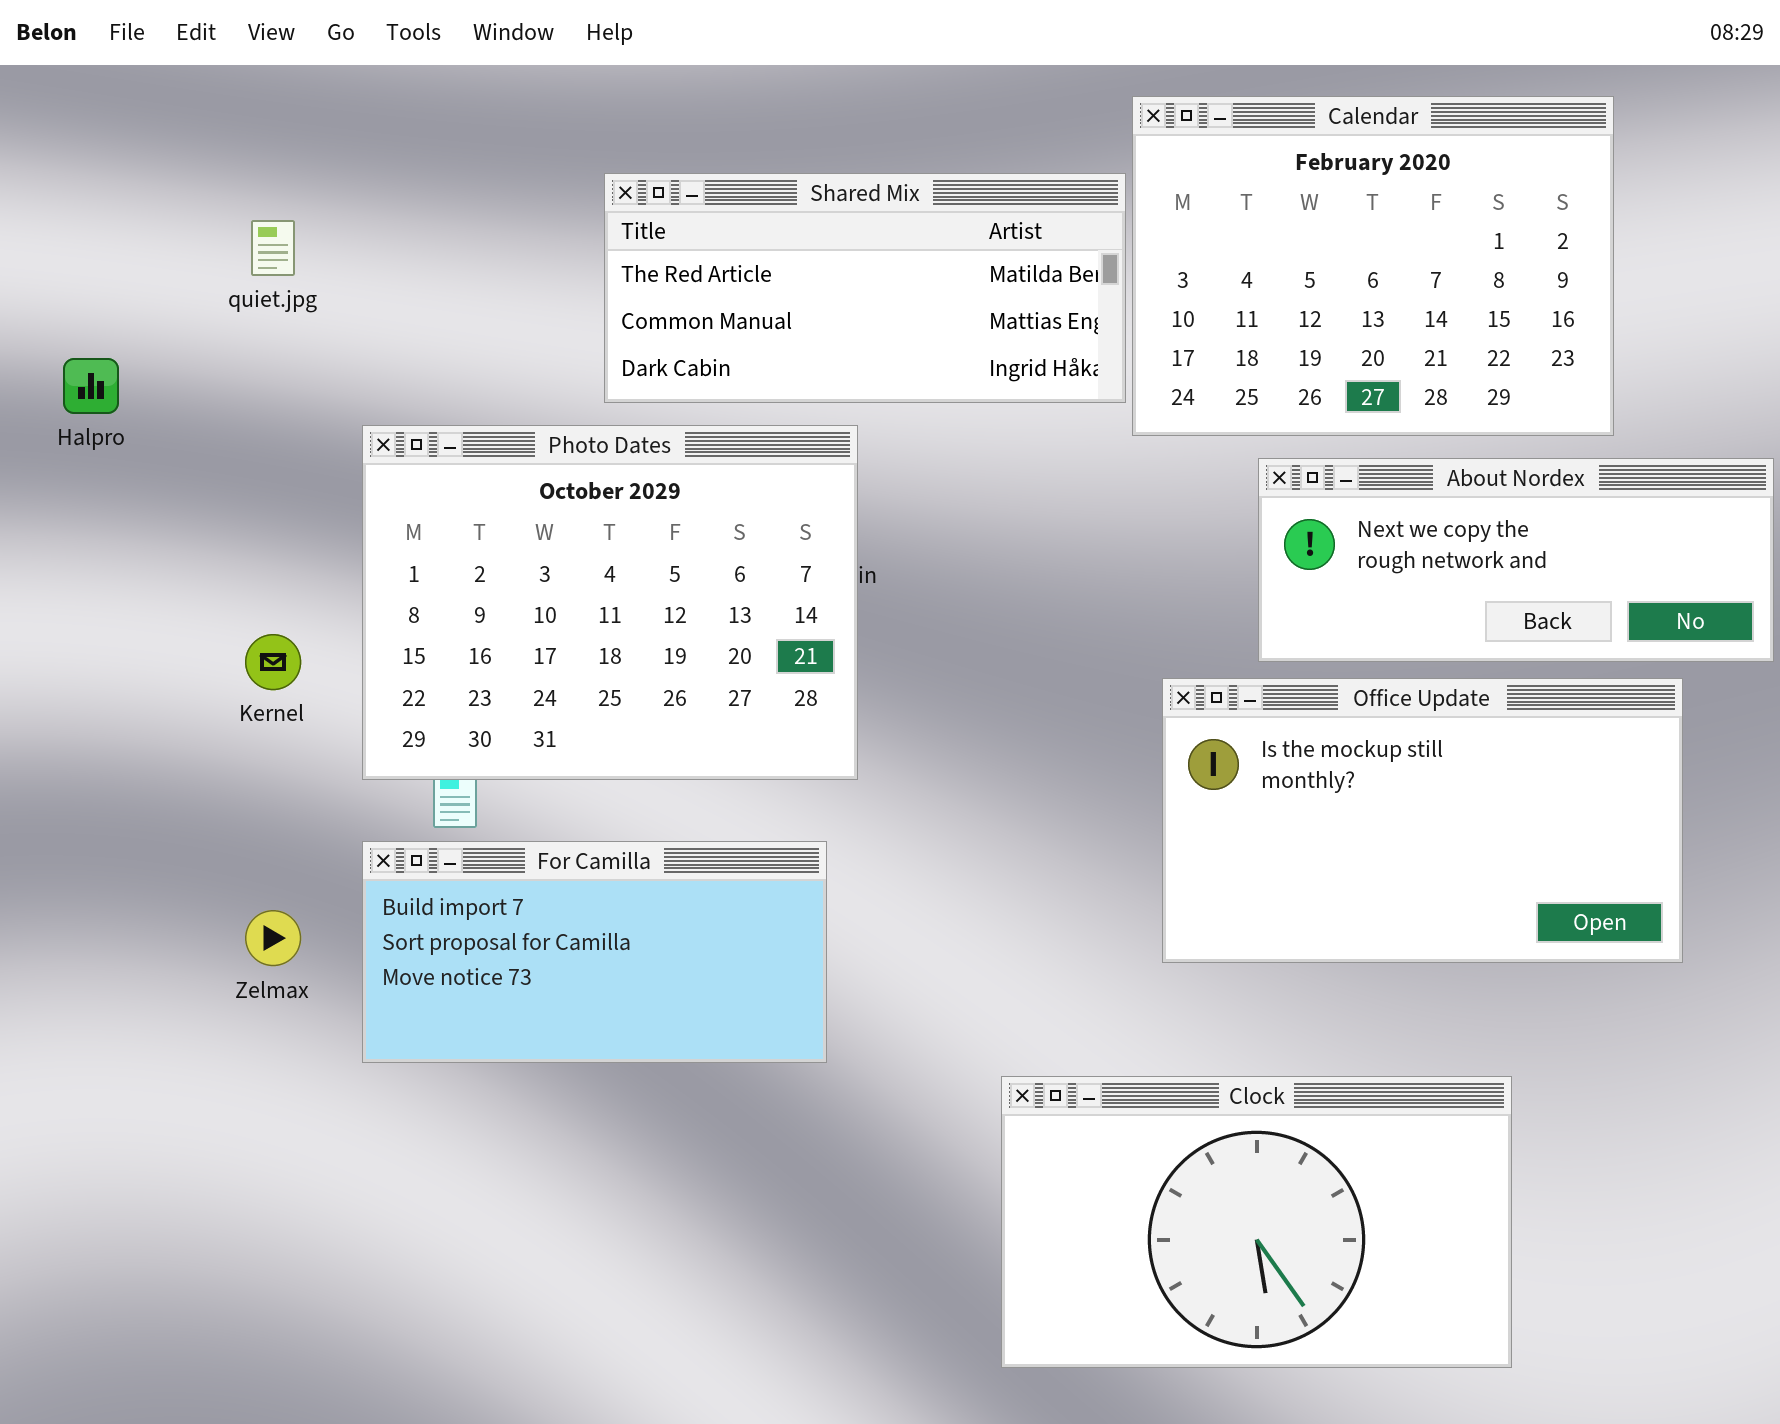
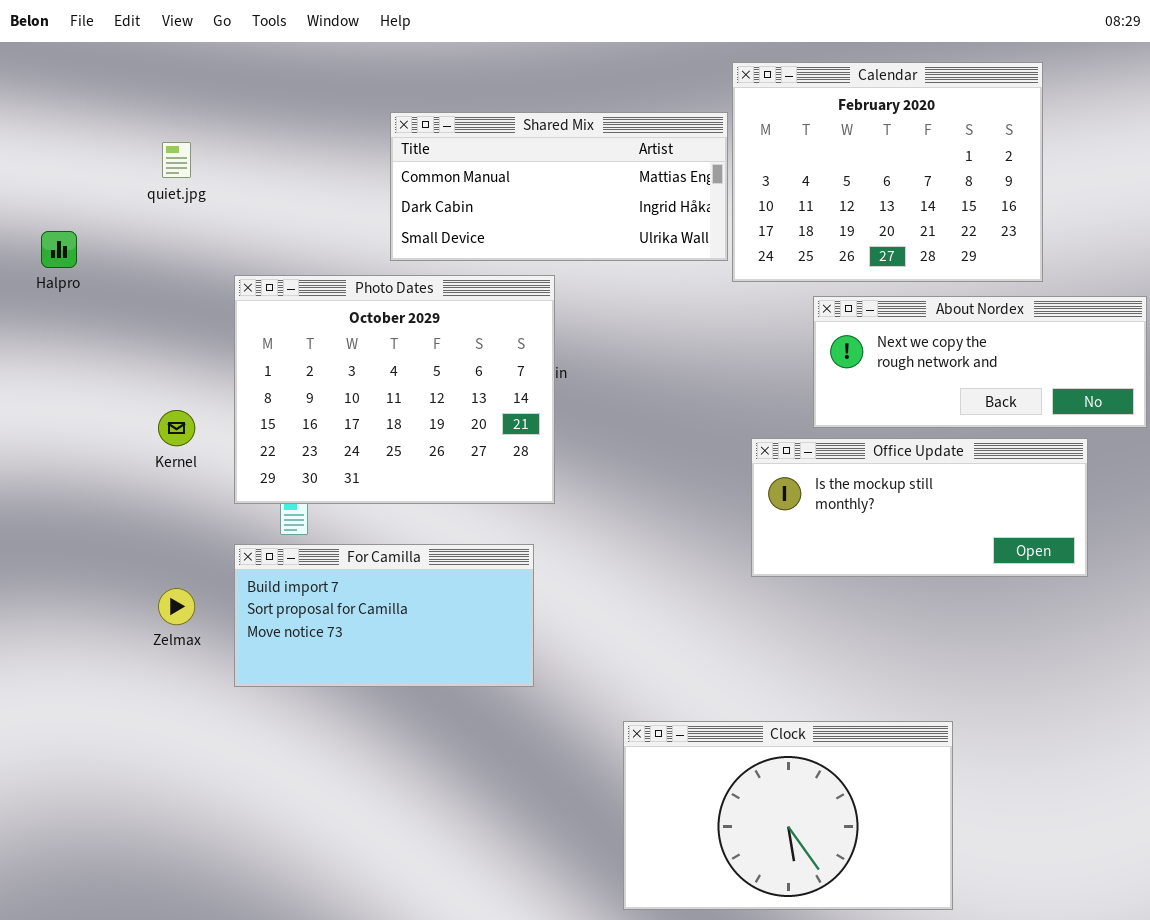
Shared Mix: [604,173,1126,403] -> [390,112,728,261], scrolled down 1 row
Office Update: [1162,678,1683,963] -> [751,438,1088,577], resized
Clock: [1001,1076,1512,1368] -> [623,721,953,910], moved

